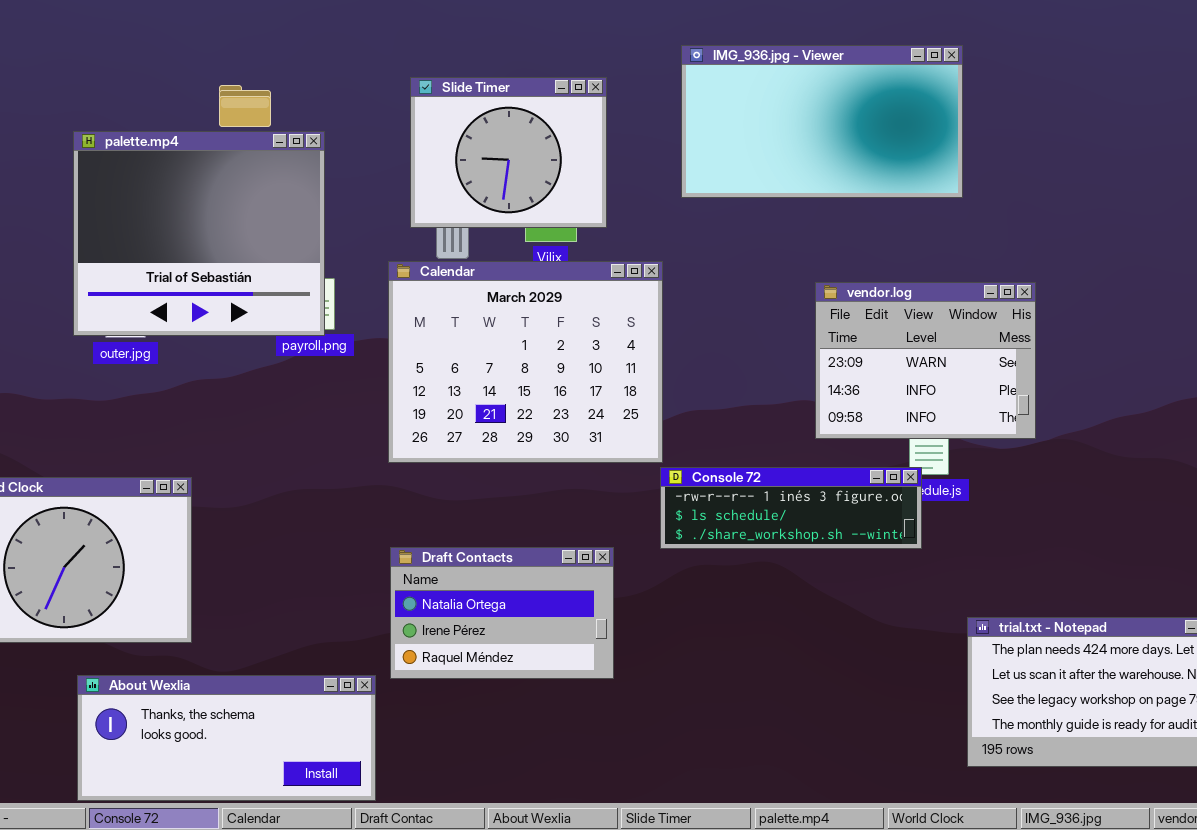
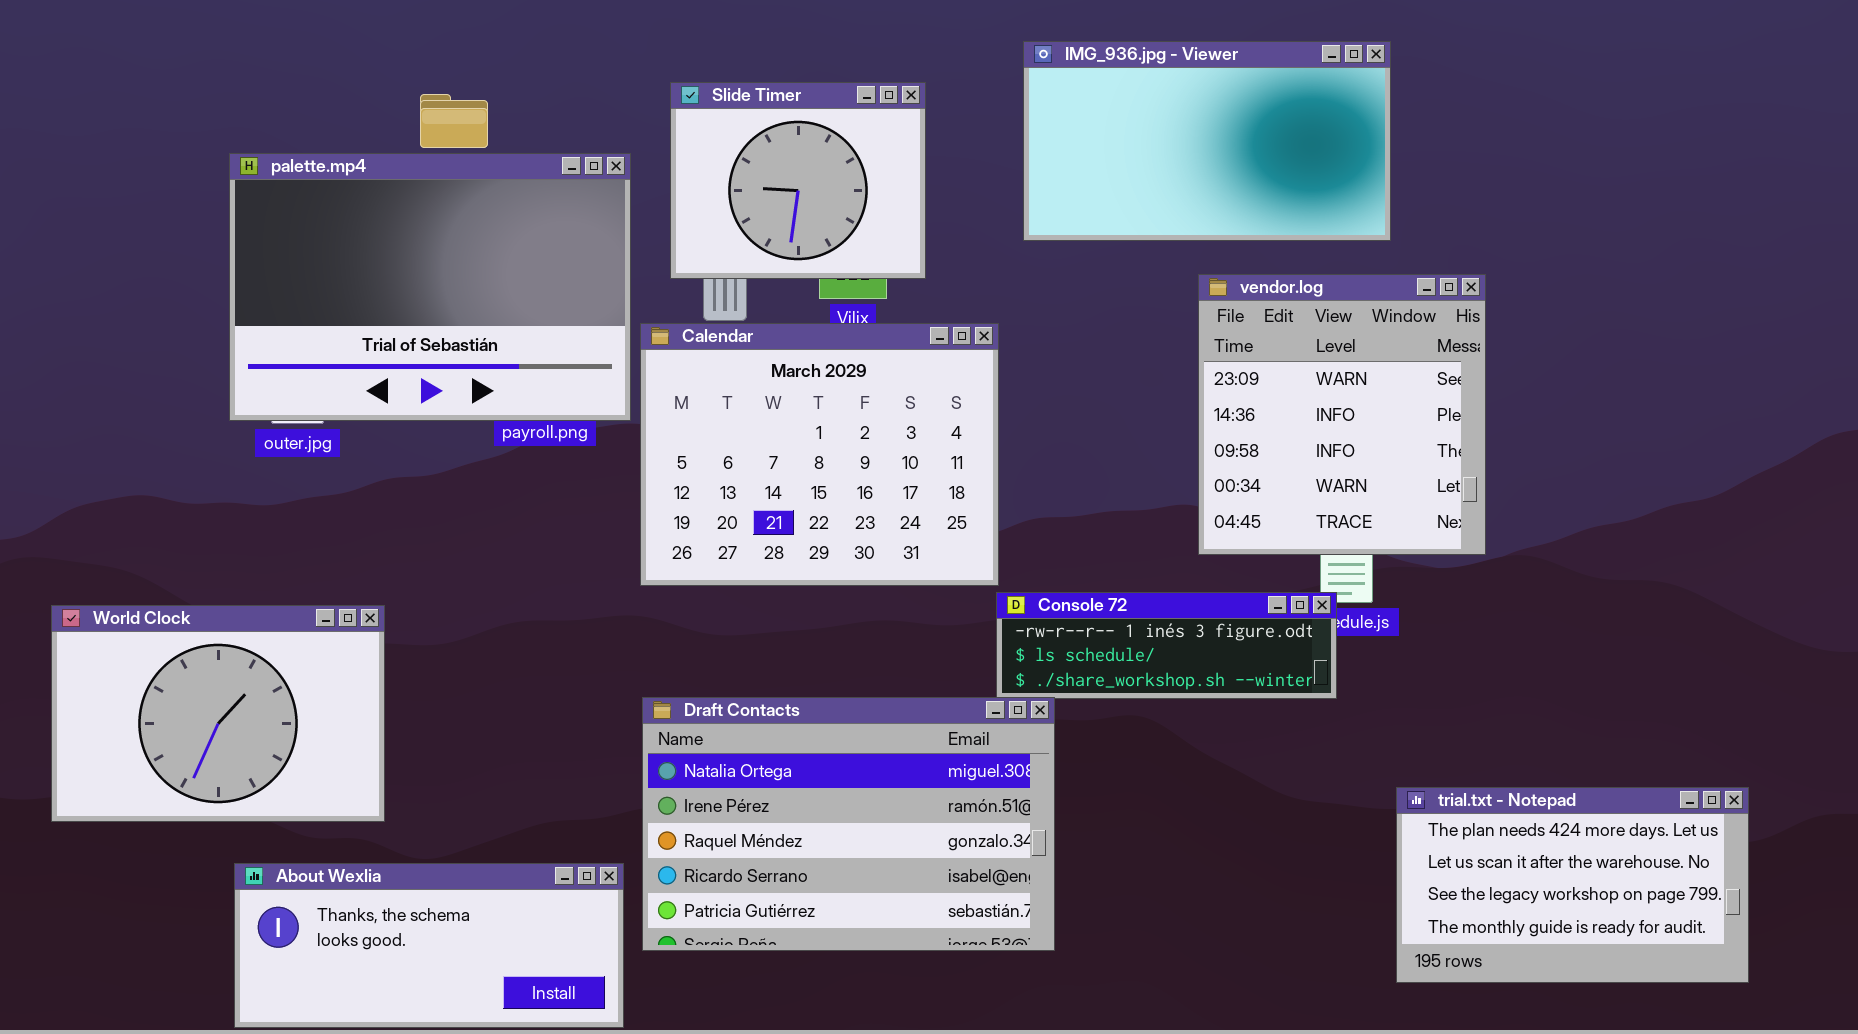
palette.mp4: [73,131,325,336] -> [229,153,631,421], resized
vendor.log: [815,282,1036,439] -> [1198,274,1486,555], resized
Draft Contacts: [390,547,614,679] -> [642,697,1055,951], resized

